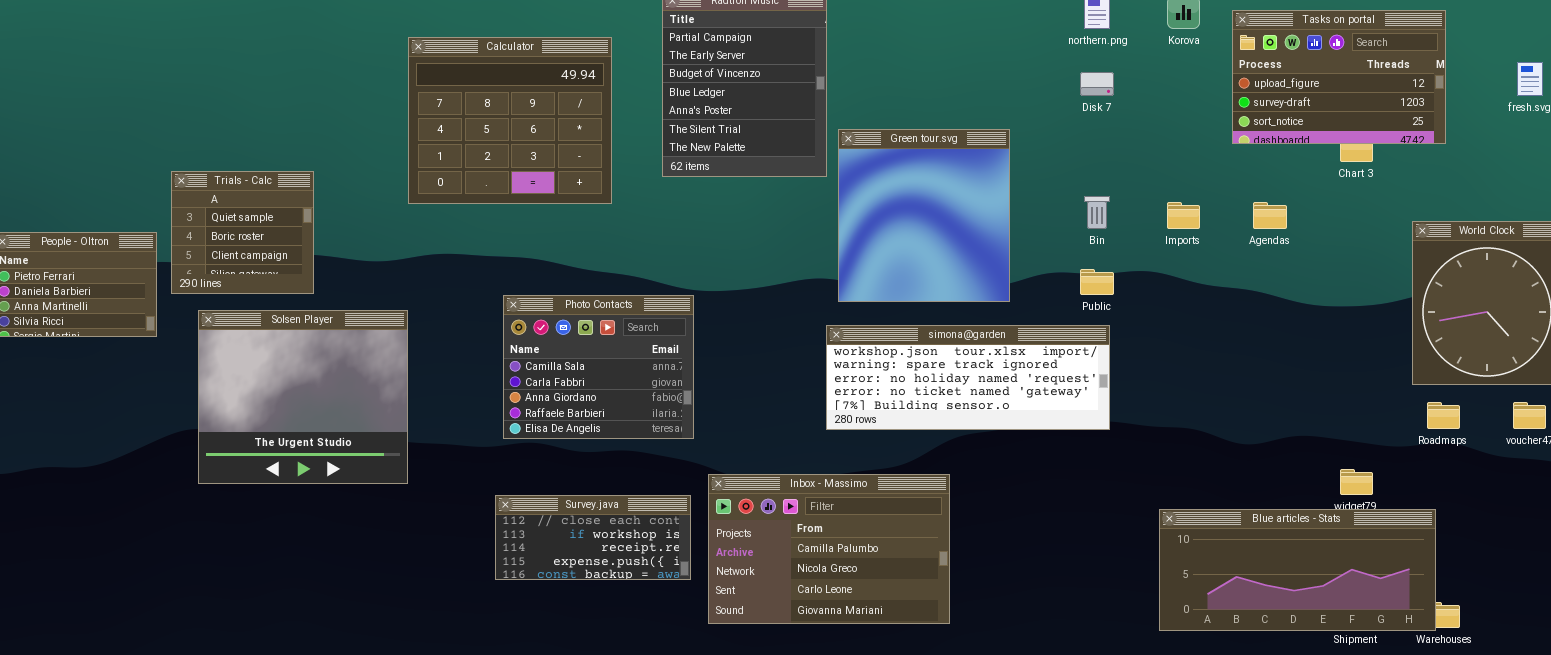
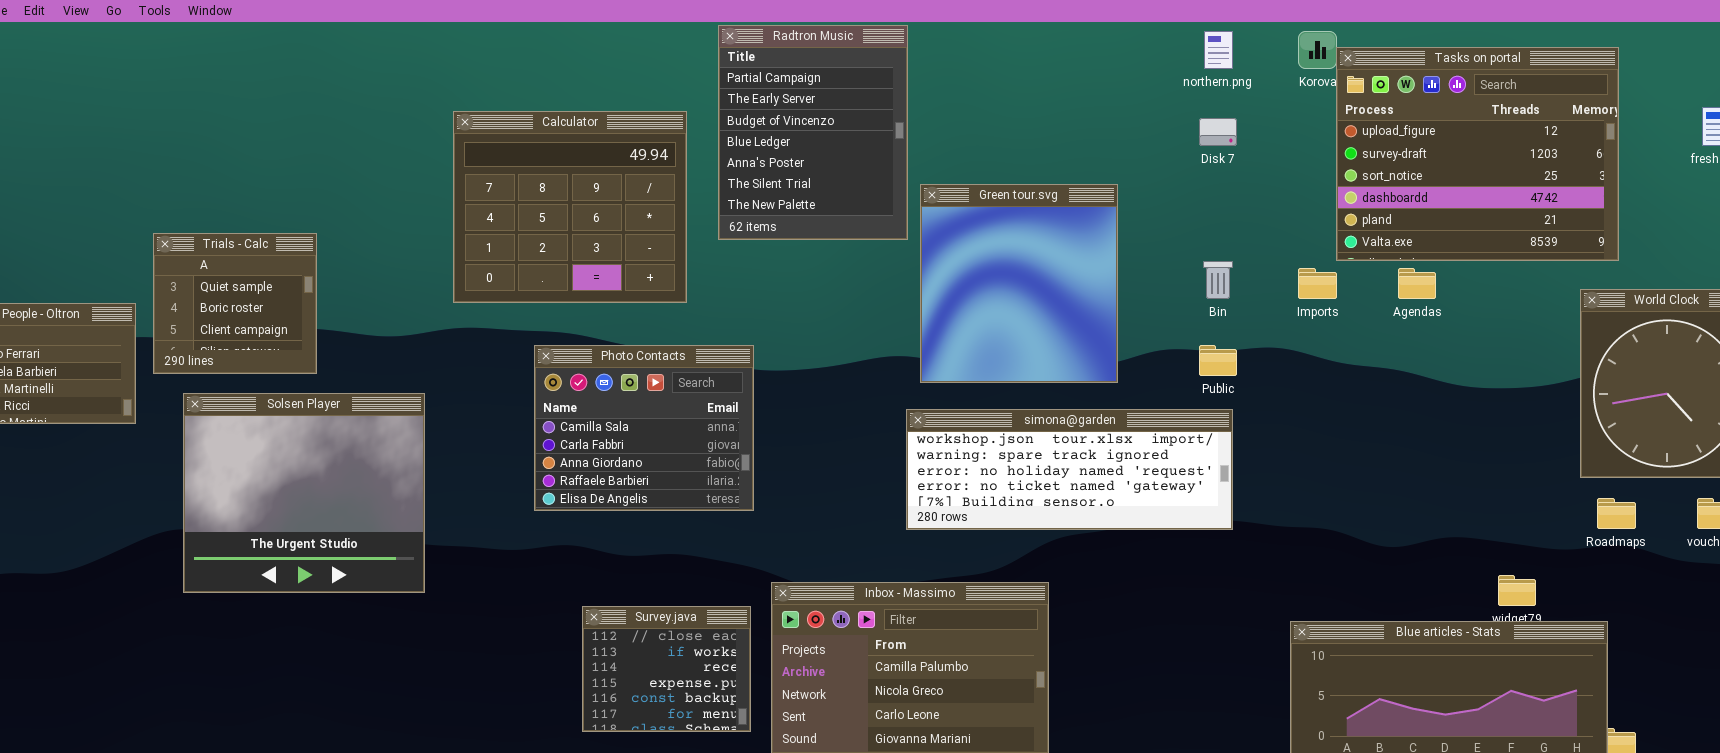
Tasks on portal: [1232,10,1446,144] -> [1336,47,1619,261], resized
Calculator: [408,37,612,204] -> [453,111,687,303], moved
Photo Contacts: [503,295,694,439] -> [534,345,754,511], moved
Survey.java: [495,495,691,580] -> [582,606,751,732], resized

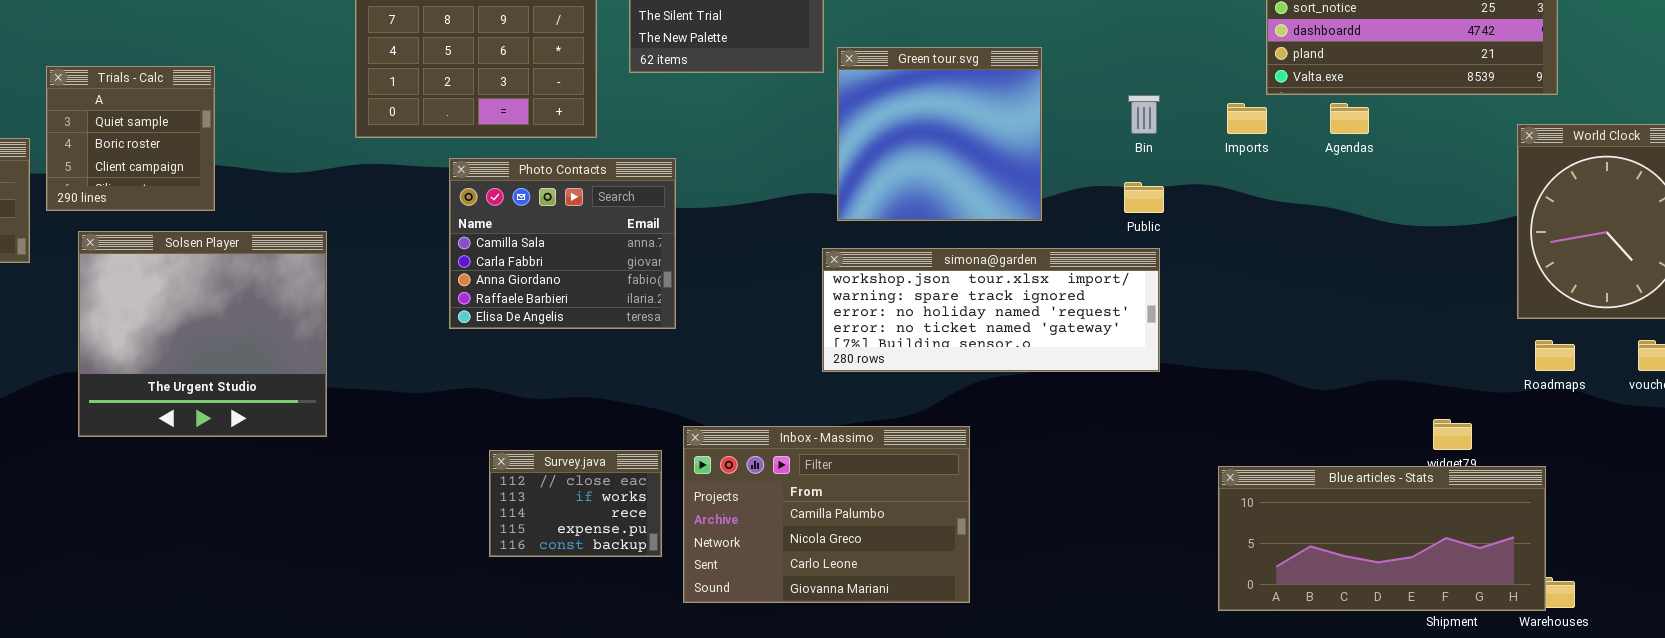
Green tour.svg: [920,184,1118,383] -> [837,47,1042,221], resized
Photo Contacts: [534,345,754,511] -> [449,158,676,329], moved
Survey.java: [582,606,751,732] -> [489,450,662,557], resized

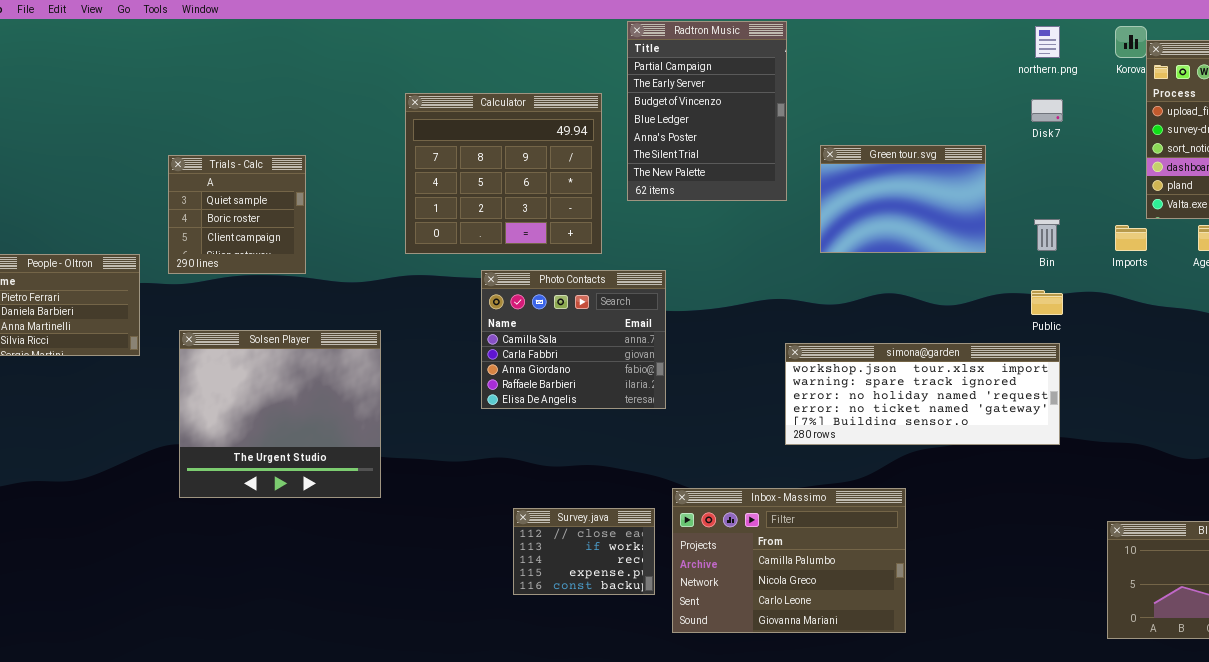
Green tour.svg: [837,47,1042,221] -> [820,145,986,253], moved, resized
Trials - Calc: [46,66,215,211] -> [168,155,306,274], moved

